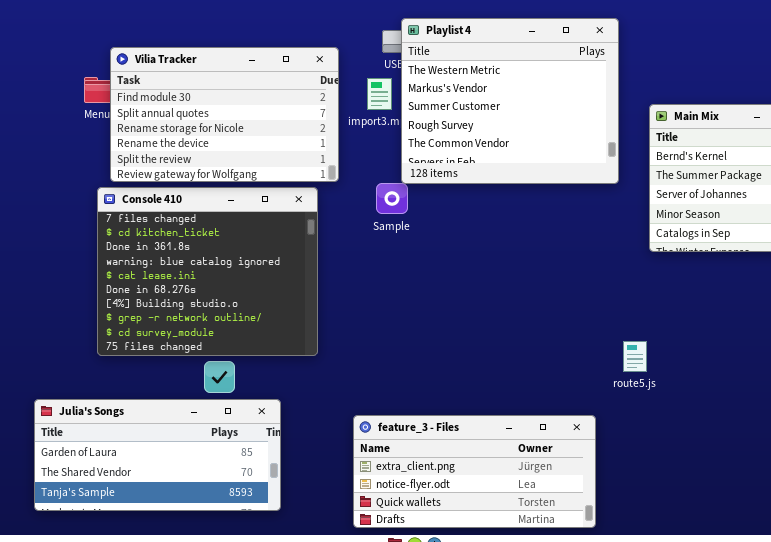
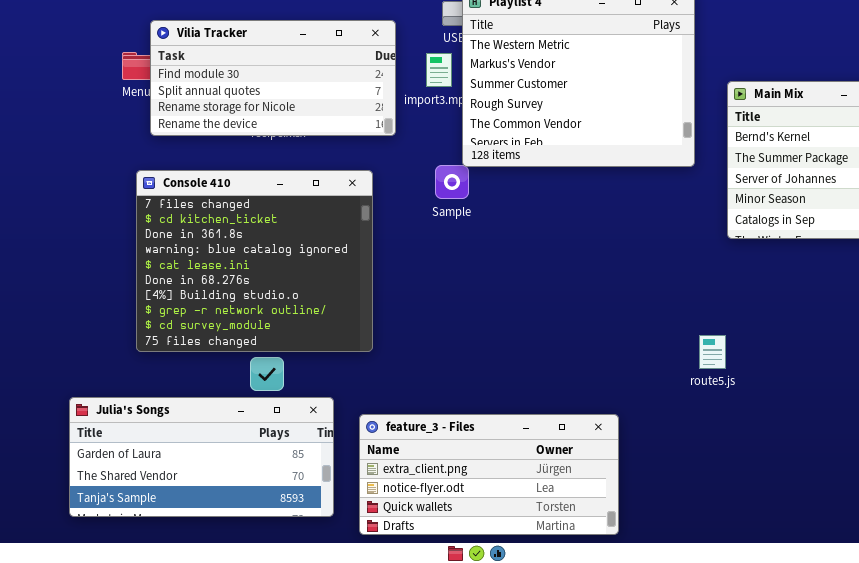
Vilia Tracker: [110,47,339,182] -> [150,20,396,136], resized
feature_3 - Files: [353,415,596,528] -> [359,414,619,535], moved

